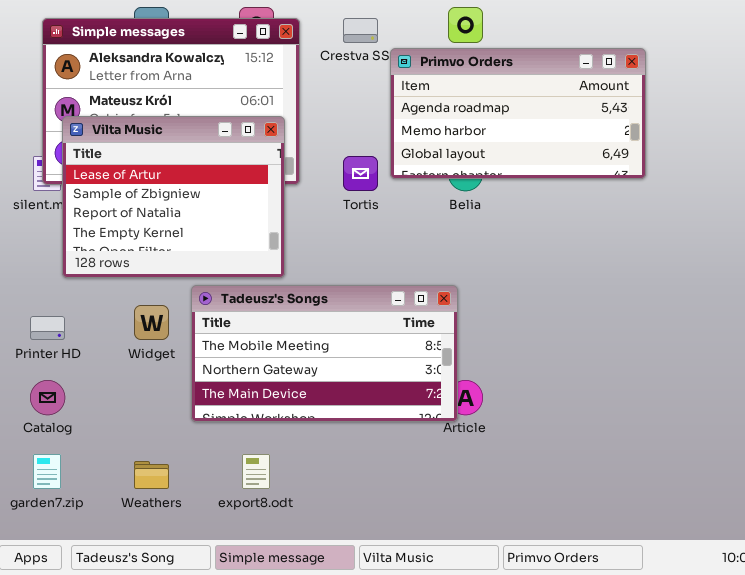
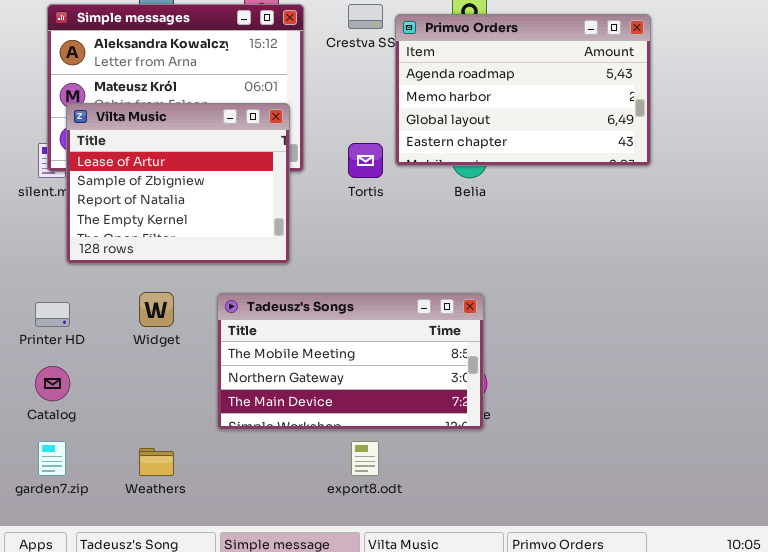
Primvo Orders: [390,48,646,179] -> [395,14,651,166], resized
Tadeusz's Songs: [191,285,458,422] -> [217,293,484,430], moved
export8.odt: [242,454,270,489] -> [351,441,379,476], moved

